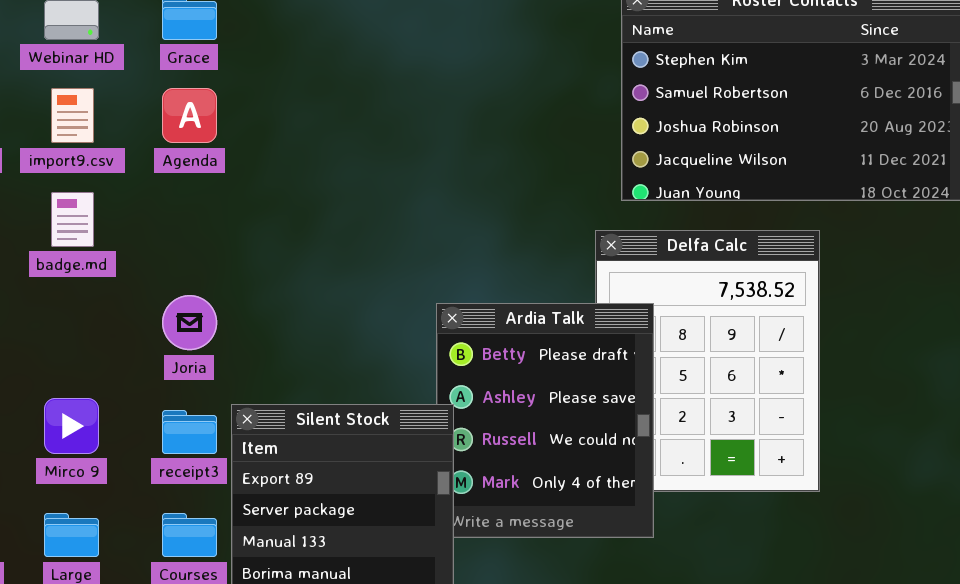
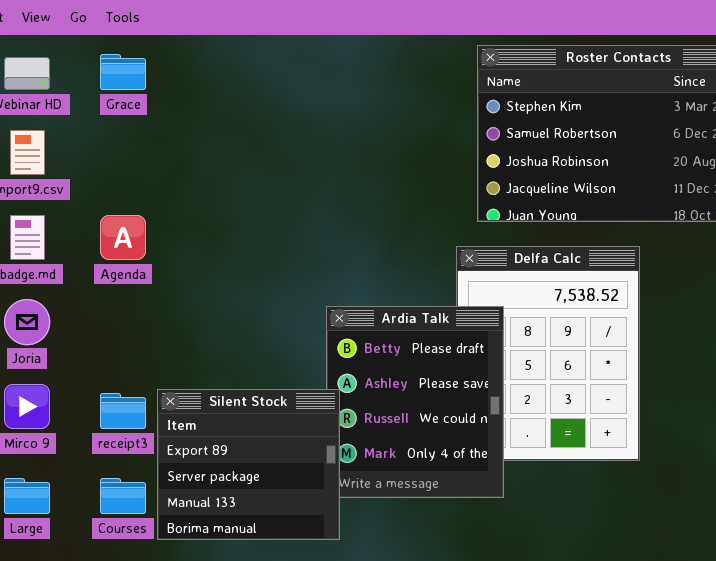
Agenda: [162,88,217,143] -> [100,215,146,260], moved
Joria: [162,295,217,350] -> [4,299,50,345], moved

